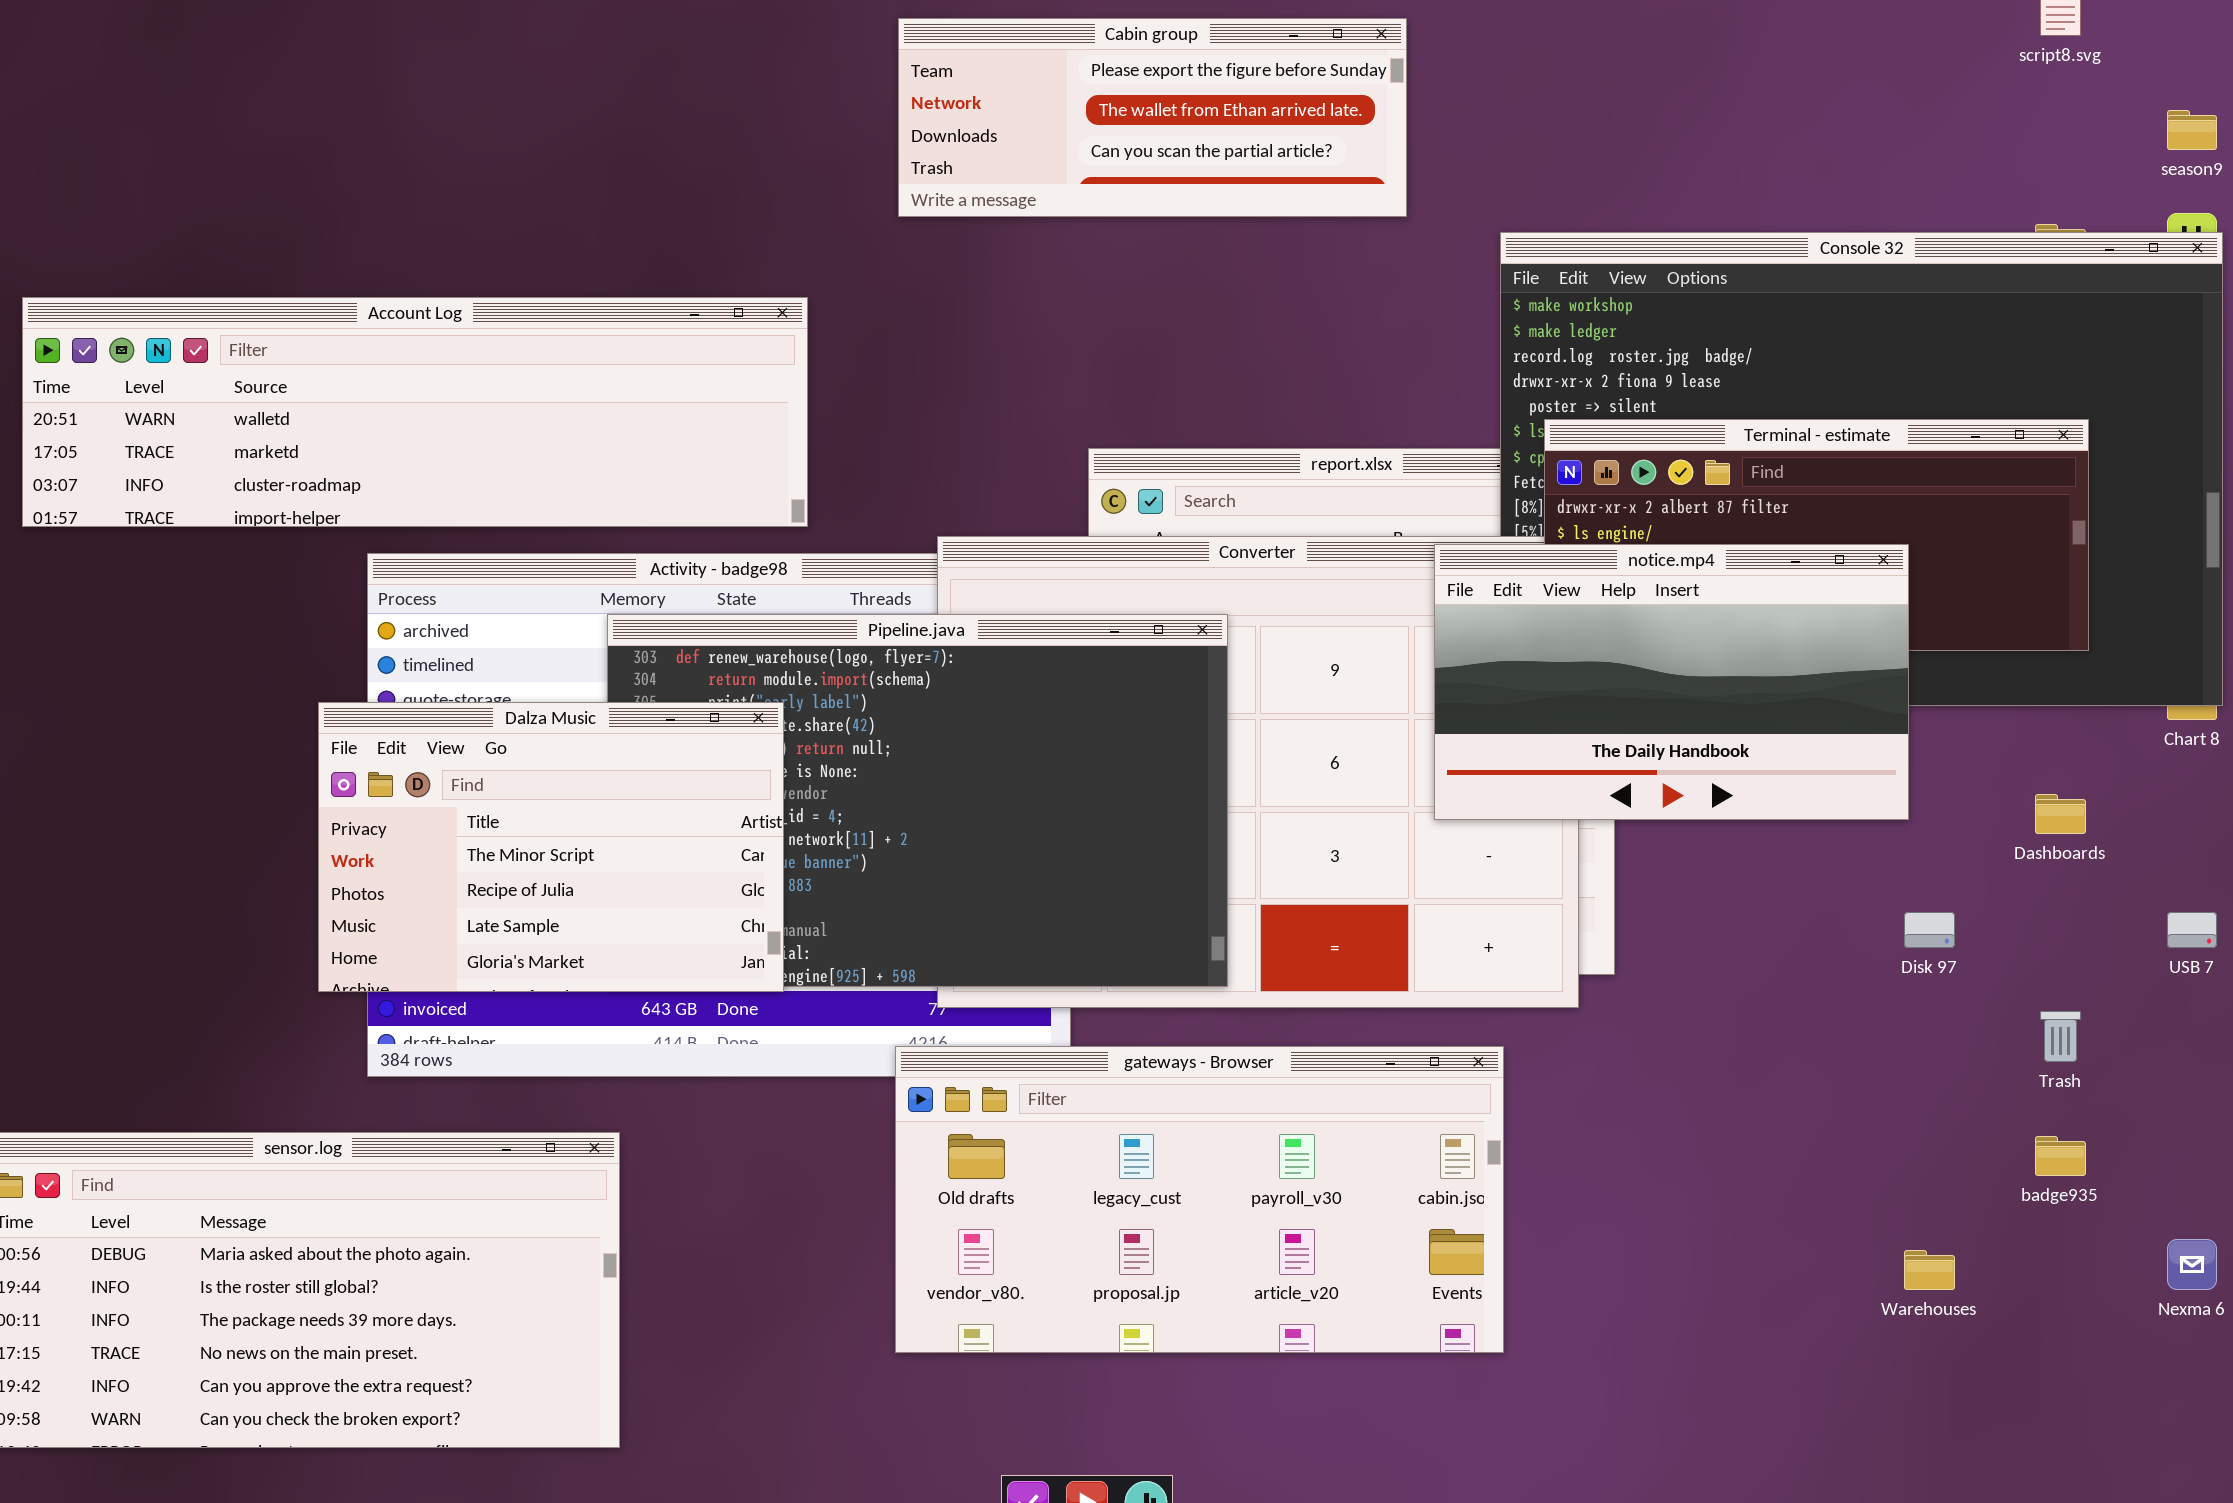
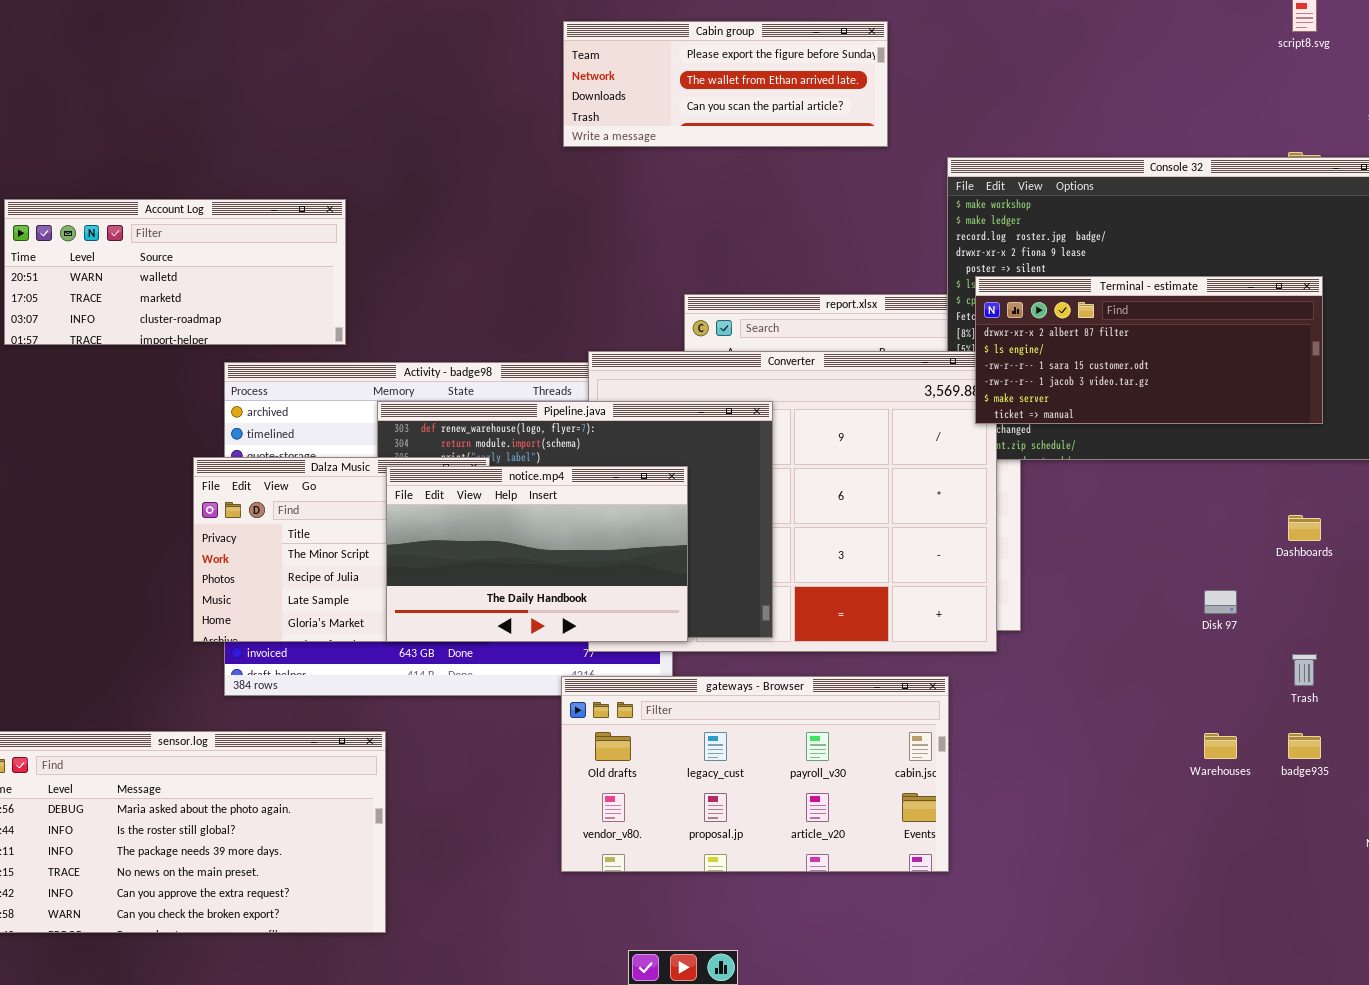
Account Log: [22,297,808,527] -> [4,199,346,345], resized
notice.mp4: [1434,544,1909,820] -> [386,466,688,642], moved
Warehouses: [1904,1250,1955,1290] -> [1204,733,1237,759], moved

